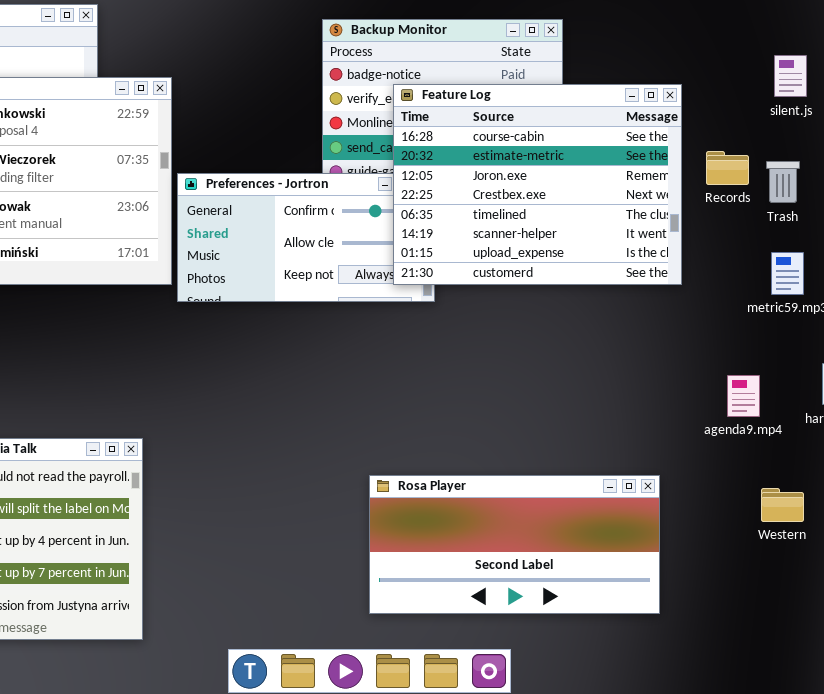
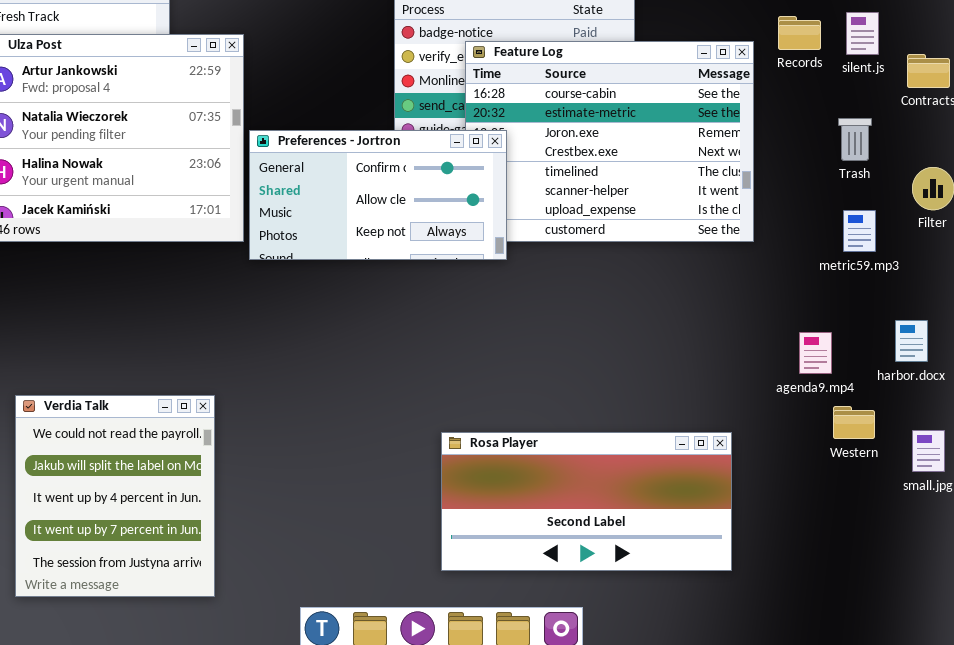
Records: [706,151,749,185] -> [778,16,821,50], moved
Preferences - Jortron: [177,173,435,302] -> [249,130,507,260], raised
Western: [761,488,804,522] -> [833,406,875,439], moved

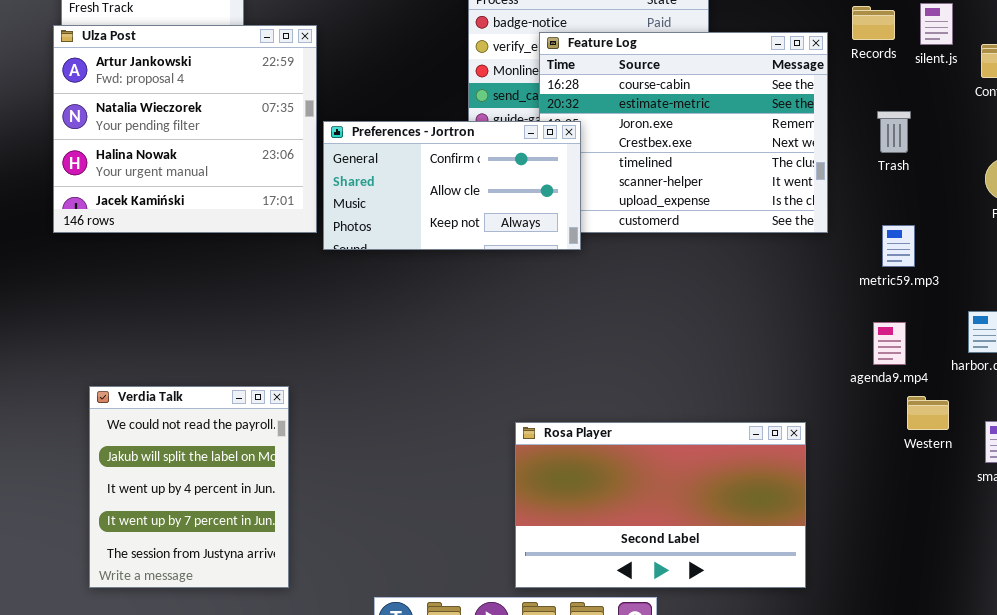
Trash: [838,118,872,161] -> [877,111,911,153], moved
metric59.mp3: [843,210,876,252] -> [882,225,915,267], moved
Rosa Player: [441,432,732,571] -> [515,422,806,588], resized

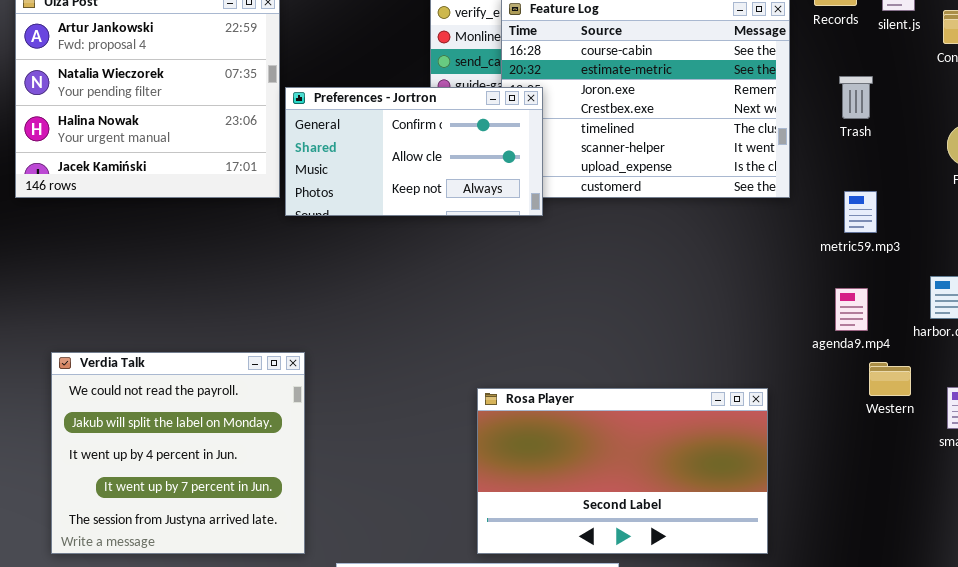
Verdia Talk: [89,386,289,588] -> [51,352,305,554], resized

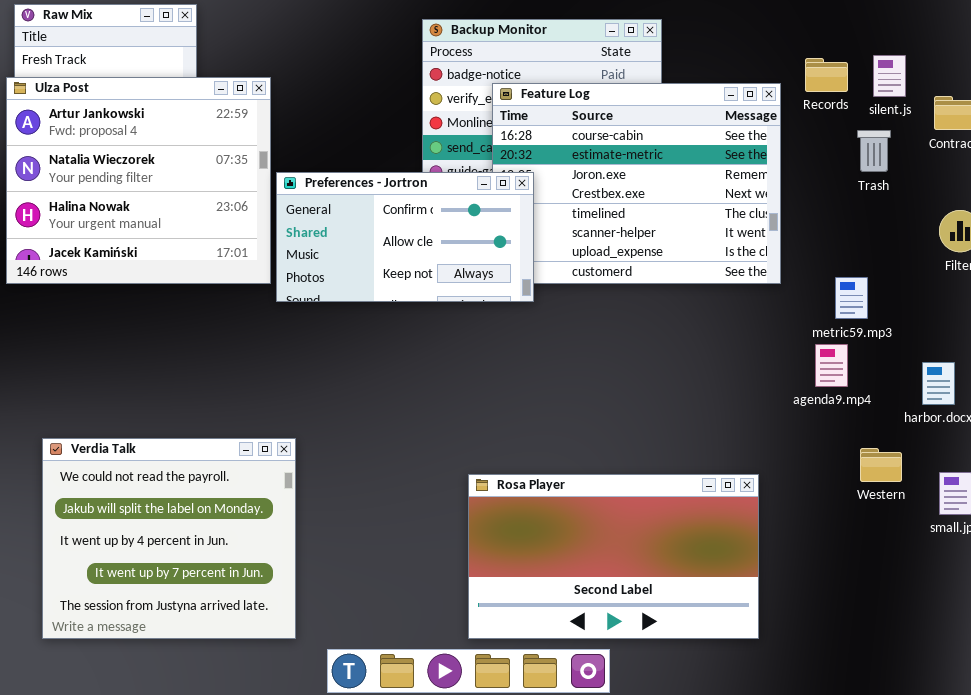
Trash: [839,76,873,119] -> [857,130,891,172], moved
agenda9.mp4: [835,288,868,331] -> [815,344,848,387], moved

